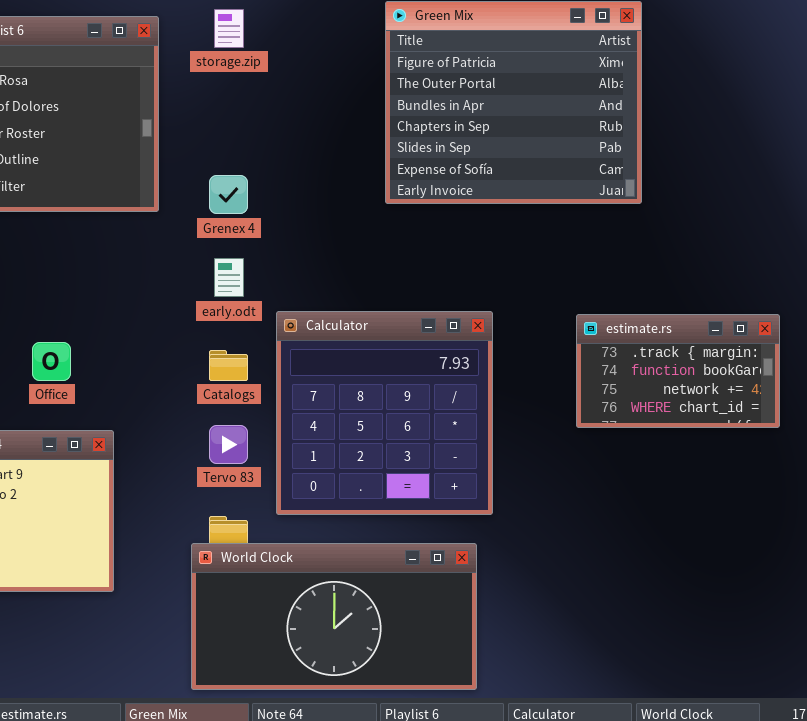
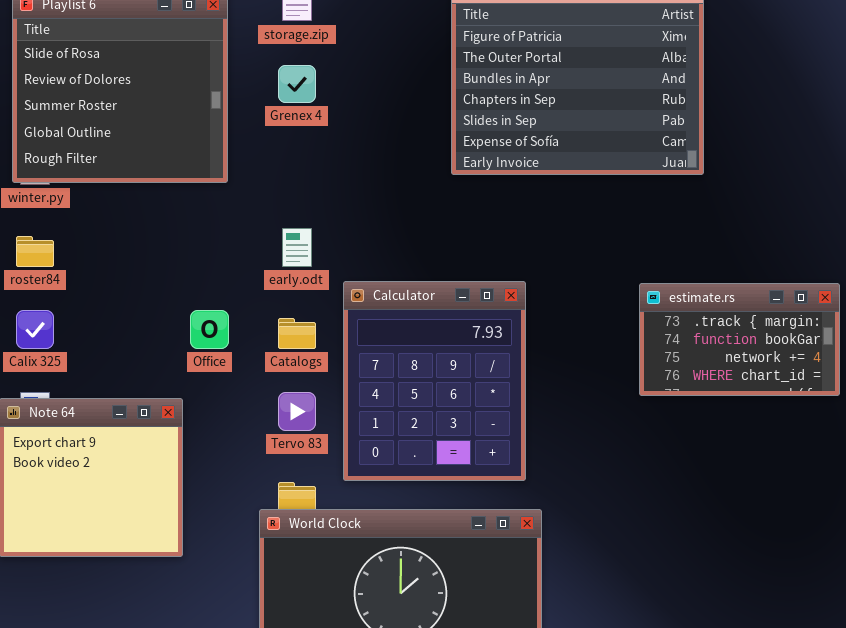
Grenex 4: [209,175,248,214] -> [278,65,316,103], moved
Calculator: [276,311,493,515] -> [343,281,526,481], resized
Office: [32,342,71,381] -> [190,310,229,349], moved

